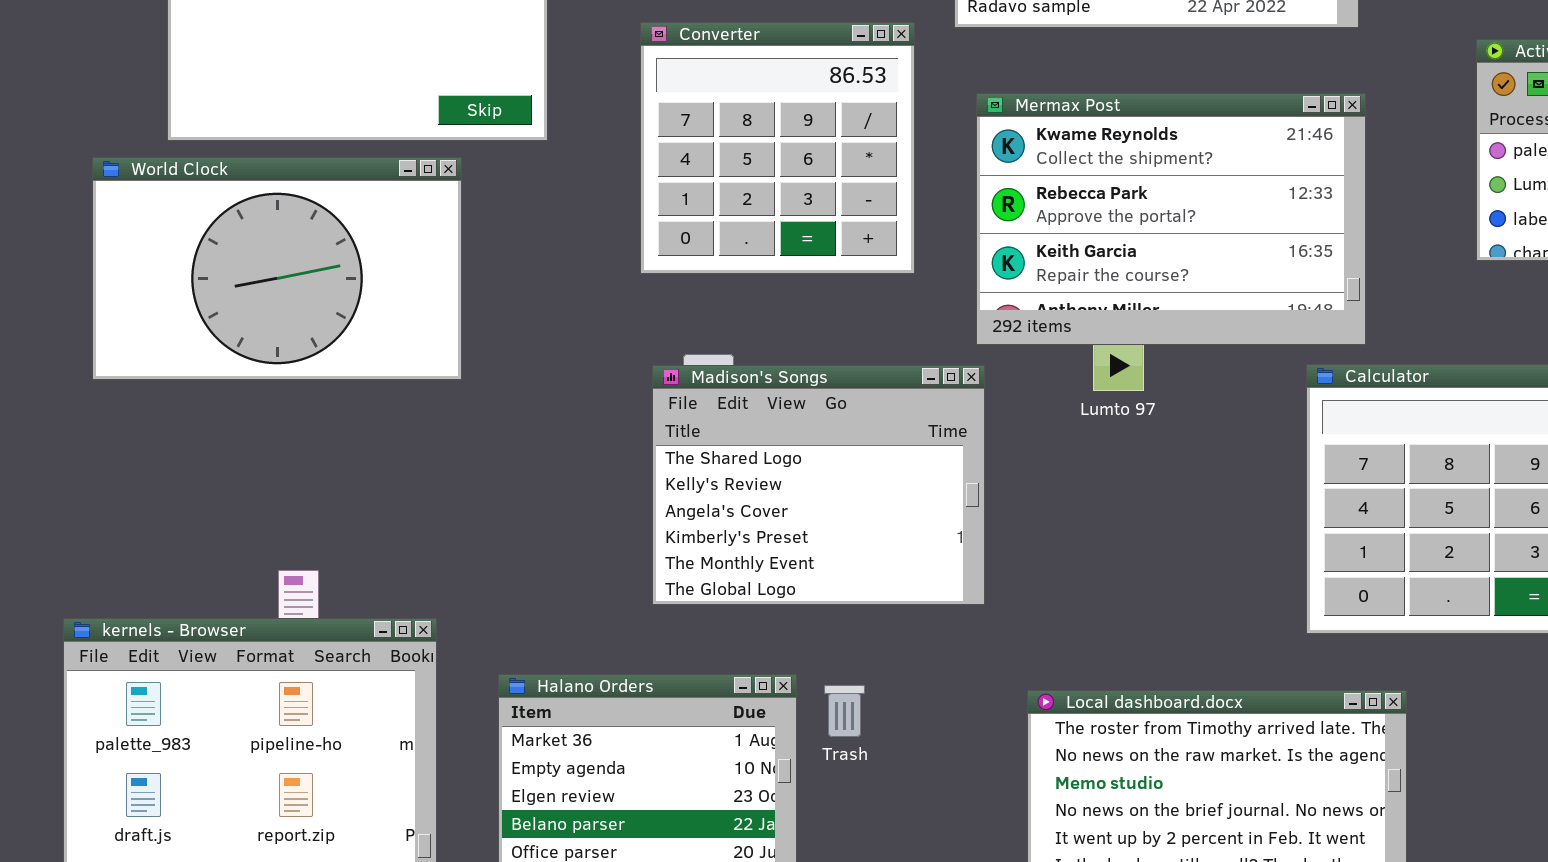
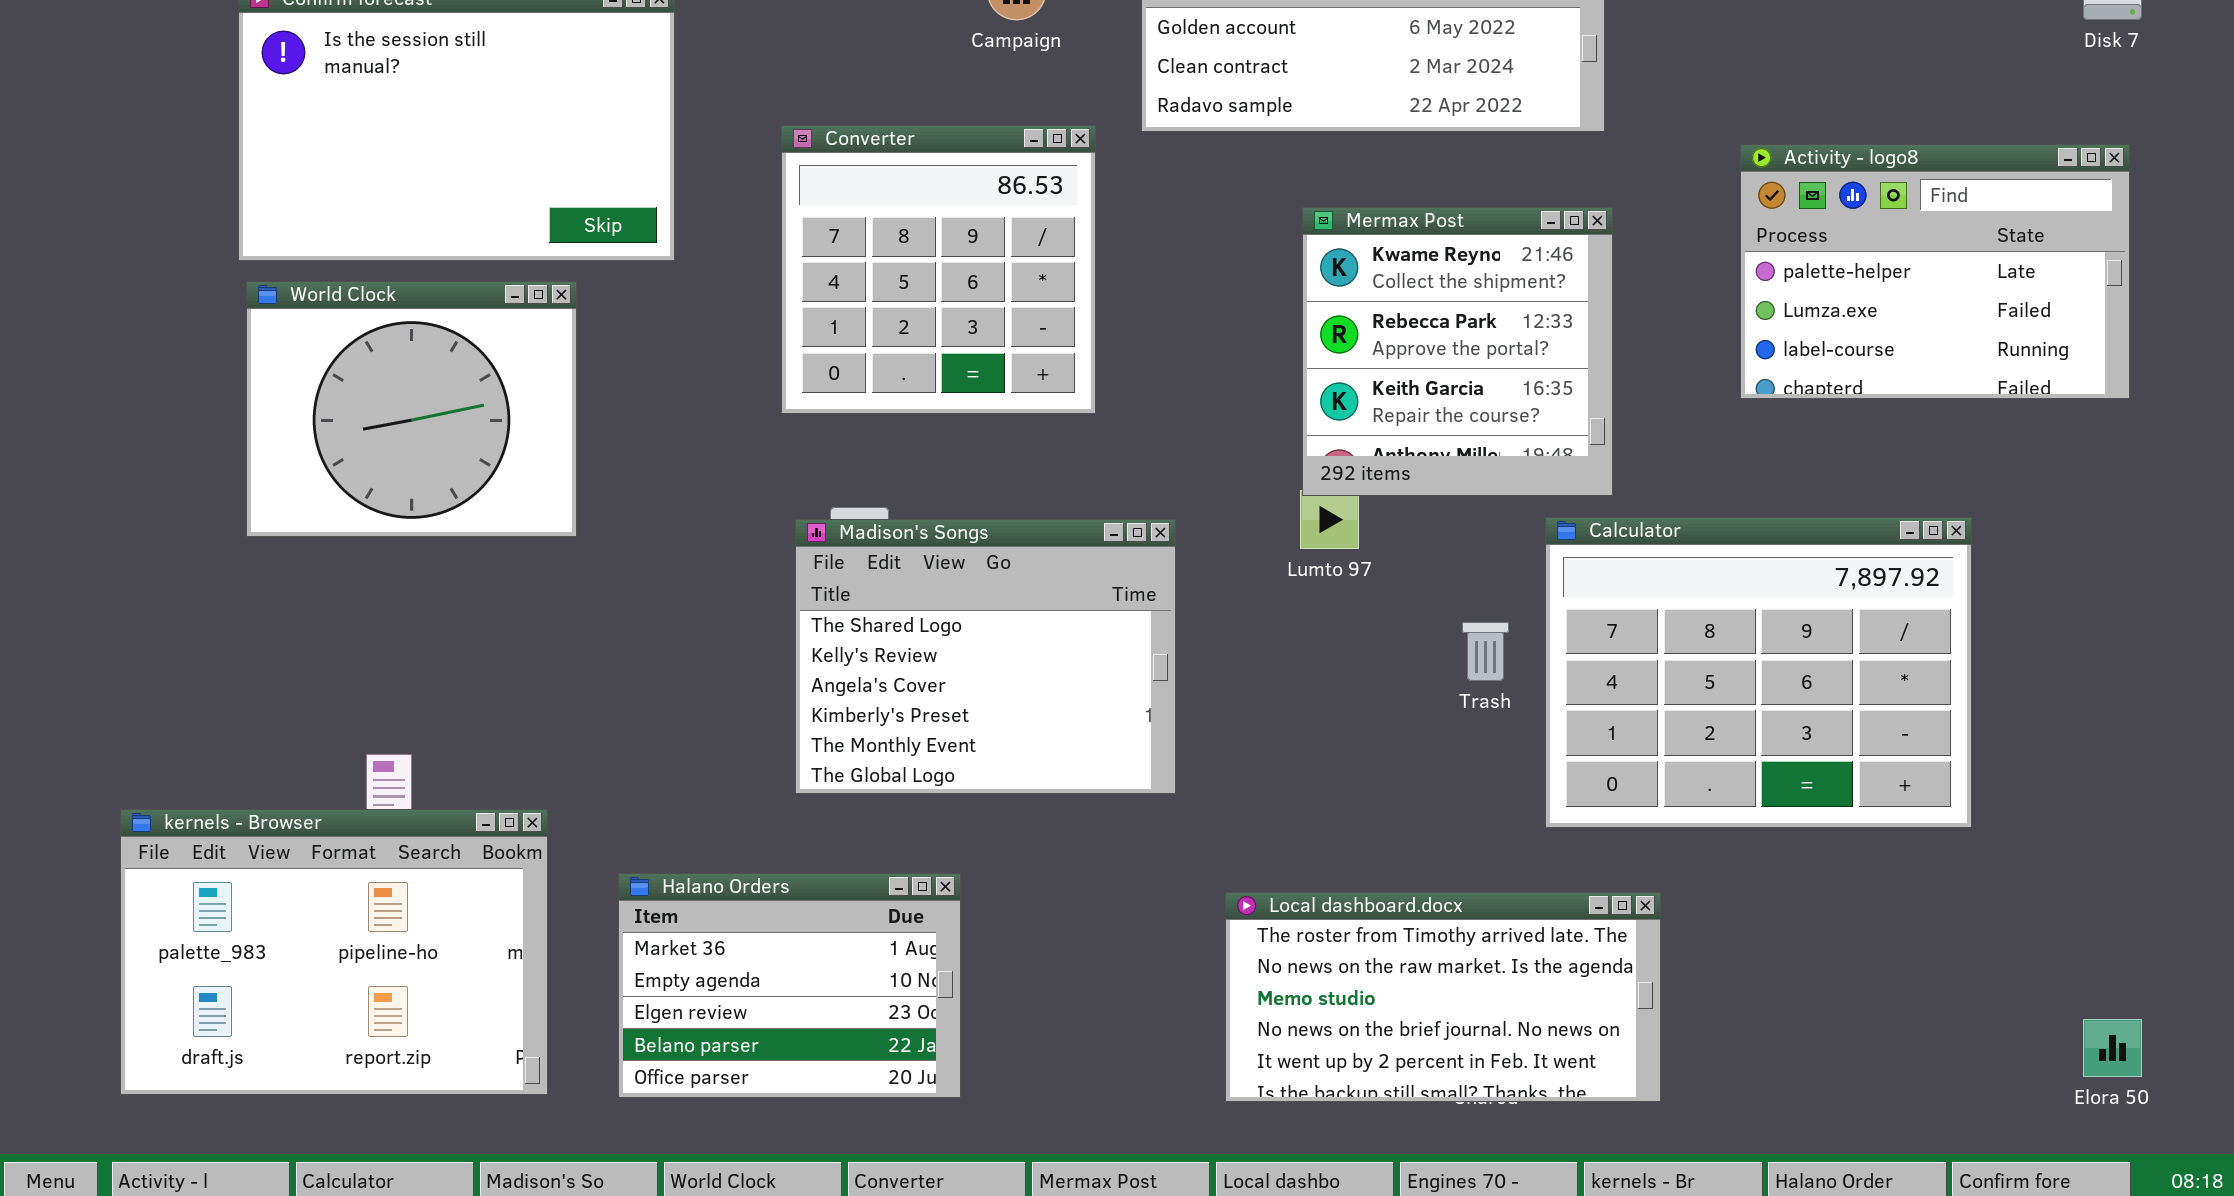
Mermax Post: [976,93,1366,345] -> [1302,207,1613,496], resized
World Clock: [92,157,462,380] -> [246,281,577,537], resized
Trash: [824,685,865,737] -> [1462,622,1509,681], moved

